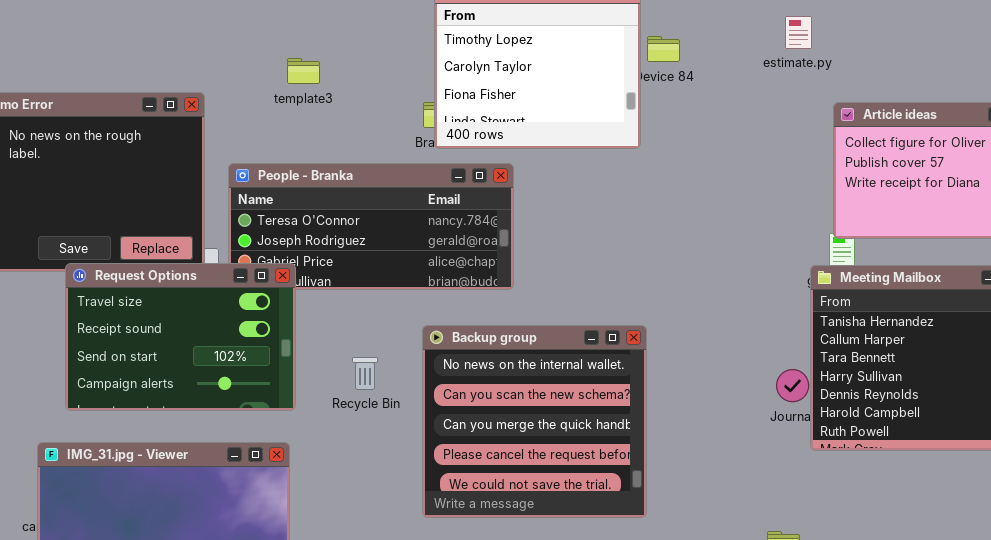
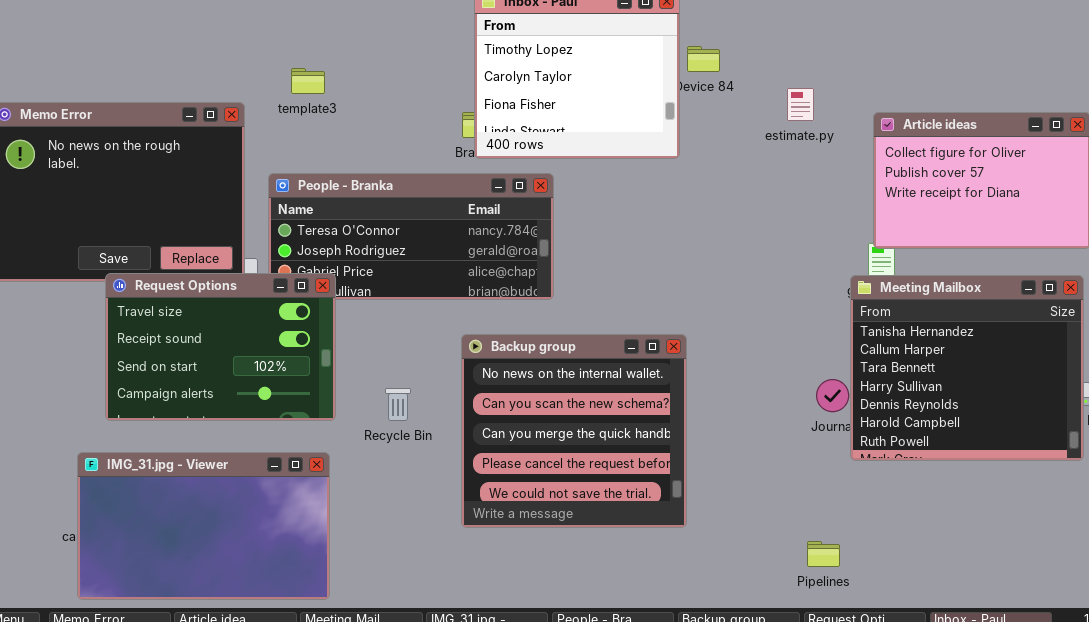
estimate.py: [785,16,812,49] -> [787,88,814,121], moved
template3: [287,58,320,84] -> [291,68,325,94], moved
Recycle Bin: [352,357,378,390] -> [385,388,411,421], moved

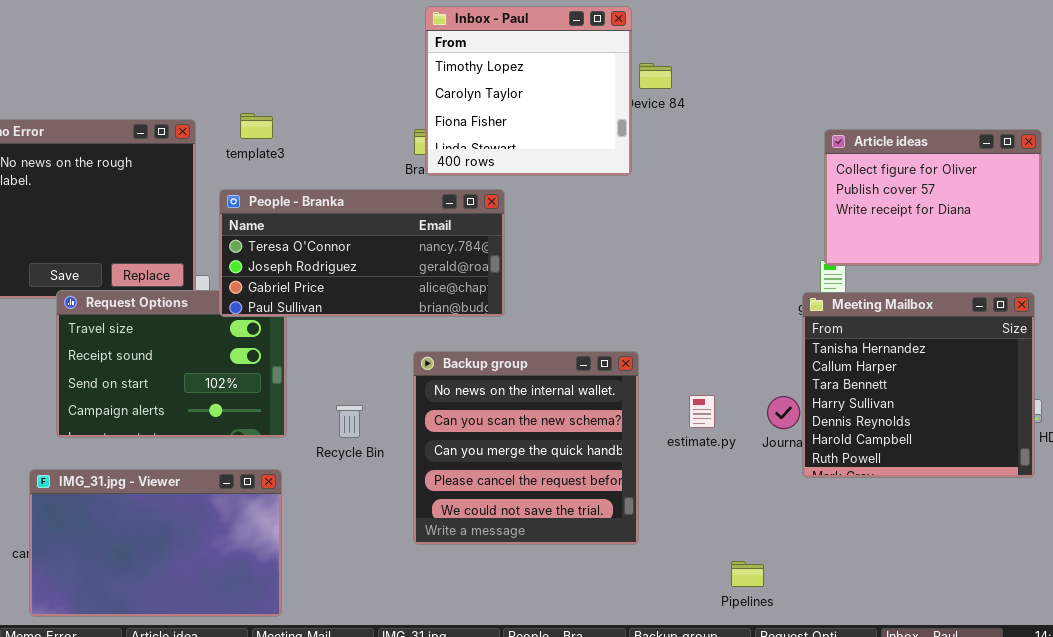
template3: [291,68,325,94] -> [240,113,273,139], moved
estimate.py: [787,88,814,121] -> [689,395,715,428], moved
People - Branka: [268,173,554,300] -> [219,189,505,317], raised
Pipelines: [807,541,840,567] -> [731,561,764,587], moved

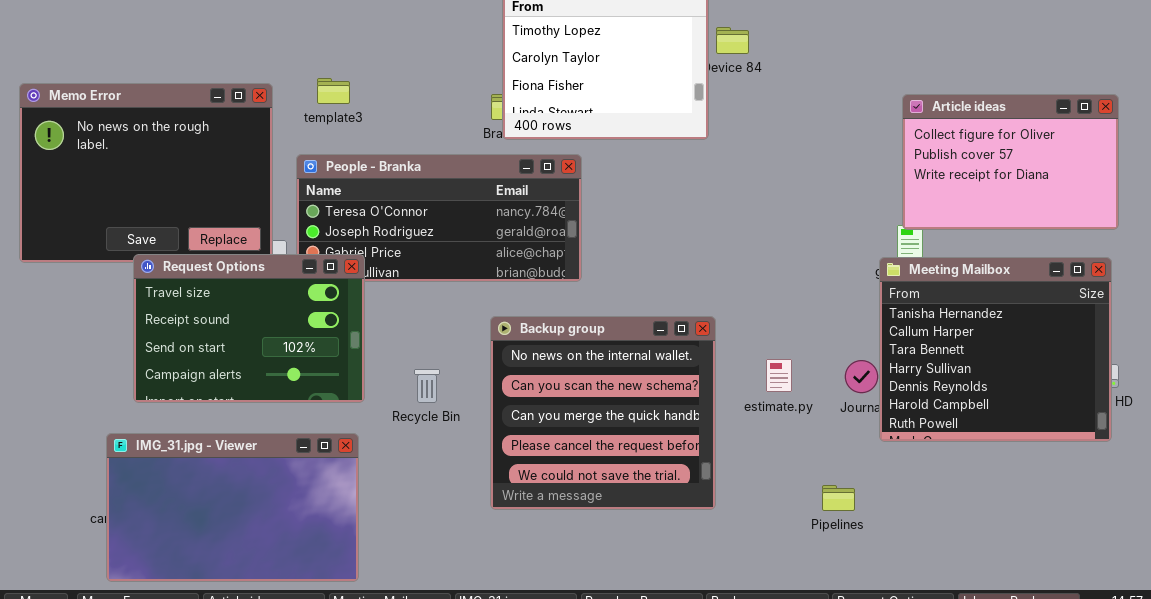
Request Options: [56,290,287,438] -> [133,254,365,403], raised
Pipelines: [731,561,764,587] -> [822,485,855,511], moved

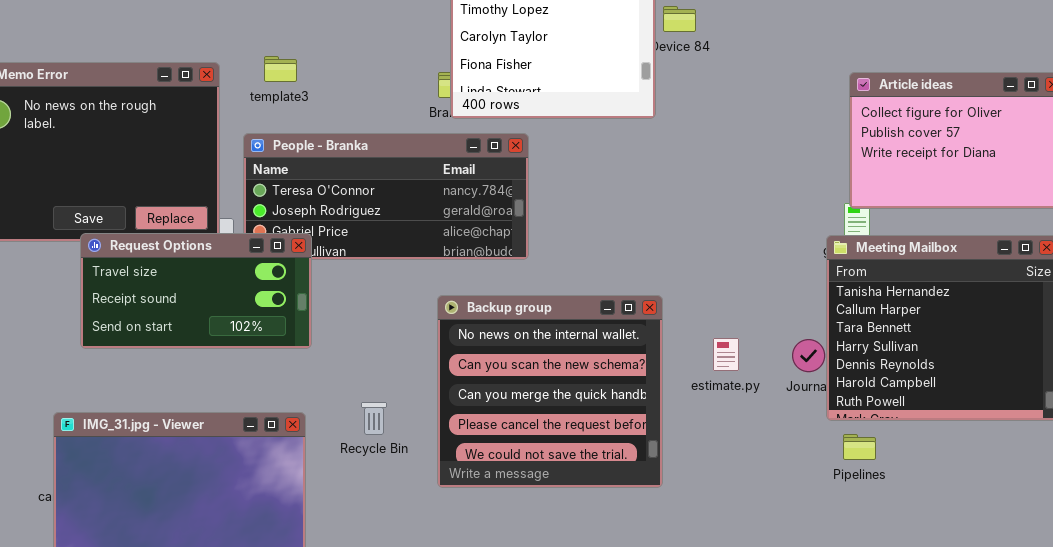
Request Options: [133,254,365,403] -> [80,233,312,349], resized
Recycle Bin: [414,369,440,403] -> [361,402,387,435], moved
Pipelines: [822,485,855,511] -> [843,434,876,460], moved

